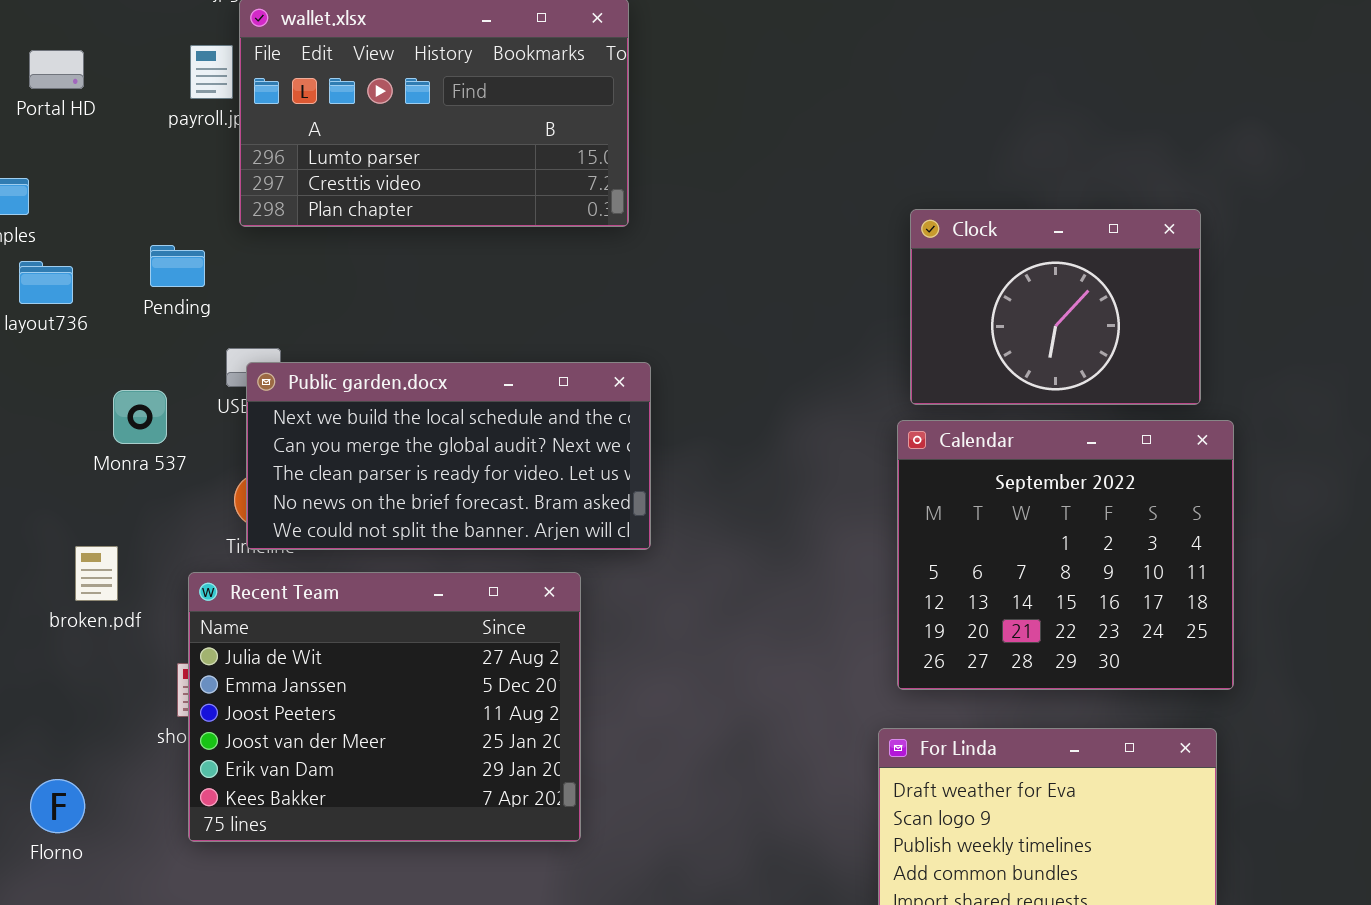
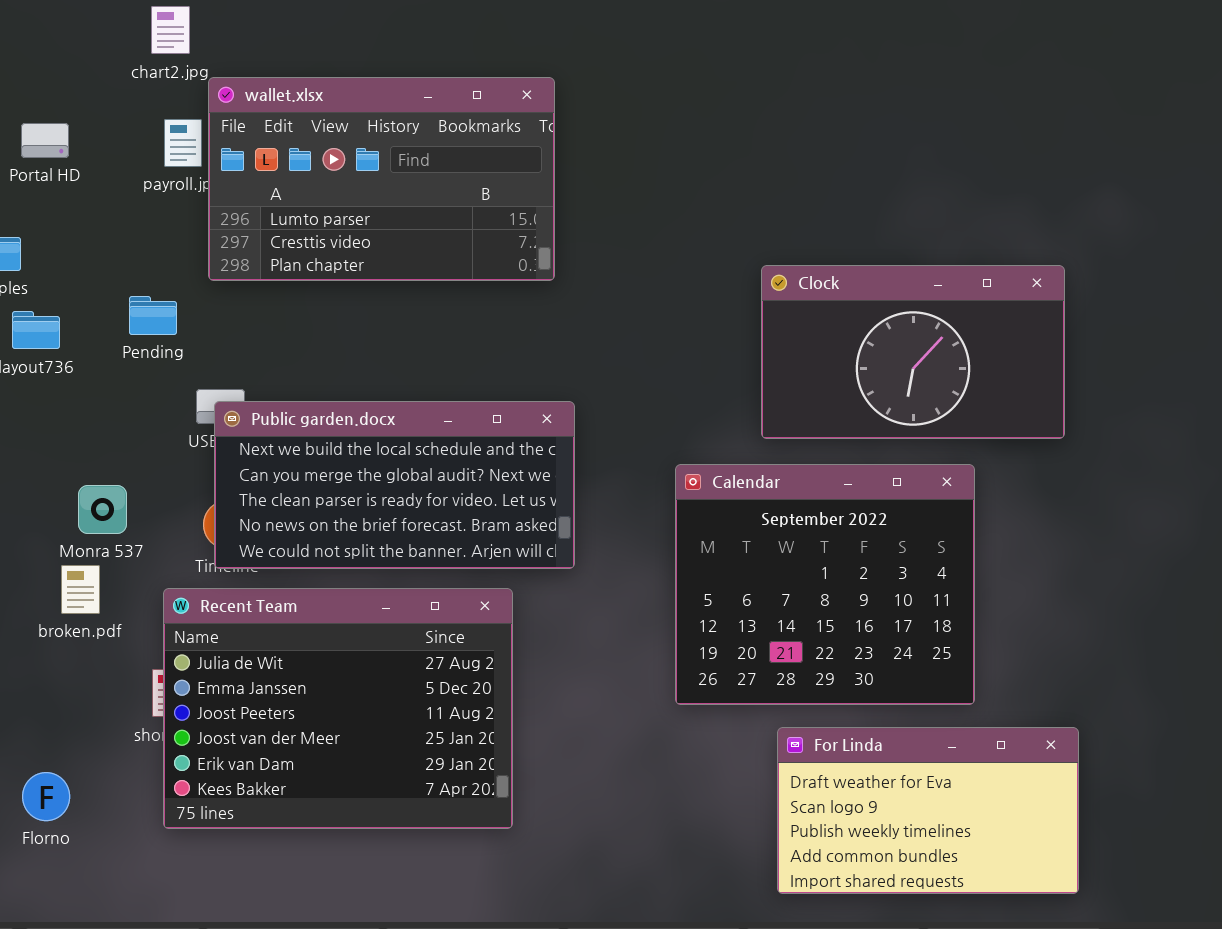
Clock: [910,209,1201,405] -> [761,265,1065,439], resized
Monra 537: [113,390,167,444] -> [78,485,127,534], moved
Calendar: [897,420,1234,690] -> [675,464,975,705], moved

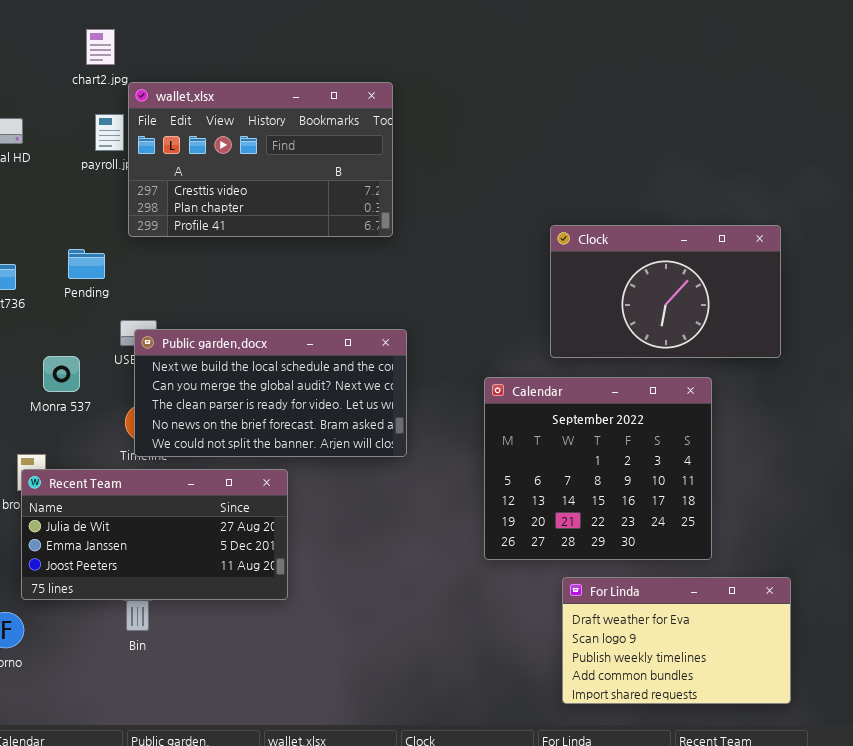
wallet.xlsx: [208,77,555,281] -> [128,82,393,237], scrolled down 1 row
Monra 537: [78,485,127,534] -> [43,356,80,392], moved
Recent Team: [163,588,513,829] -> [21,469,288,600], moved, resized

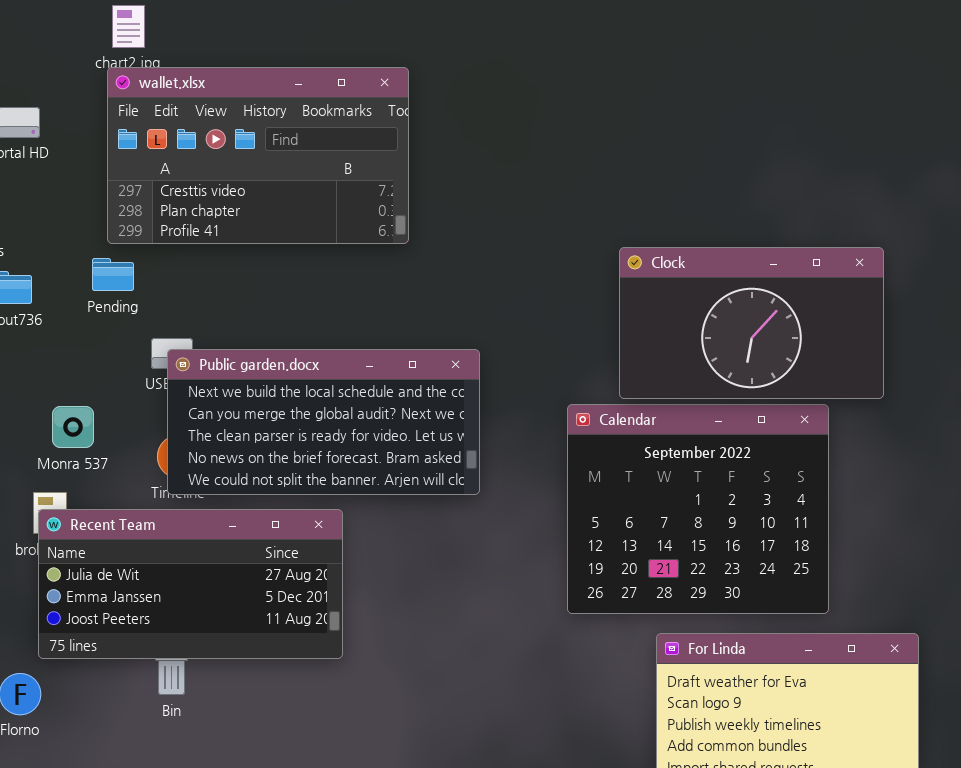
wallet.xlsx: [128,82,393,237] -> [107,67,409,244], moved
Clock: [550,225,781,358] -> [619,247,884,399], moved
Monra 537: [43,356,80,392] -> [52,406,94,448], moved

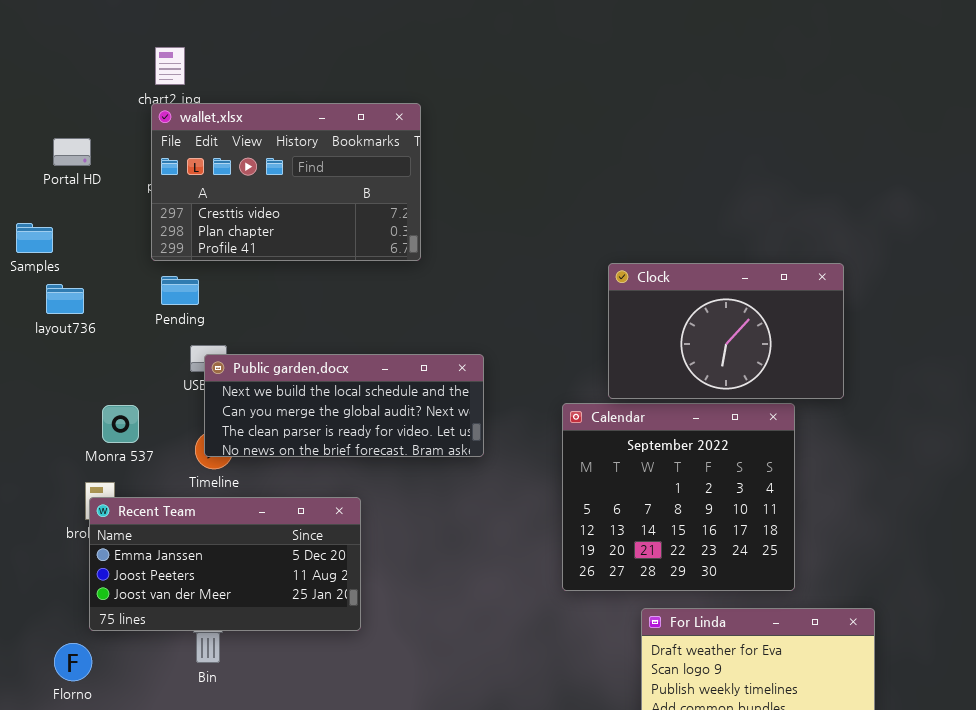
Pending: [92,258,134,291] -> [161,276,199,305], moved
Public garden.docx: [167,349,480,495] -> [204,354,484,457], resized
Recent Team: [38,509,343,659] -> [89,497,361,631], scrolled down 1 row

